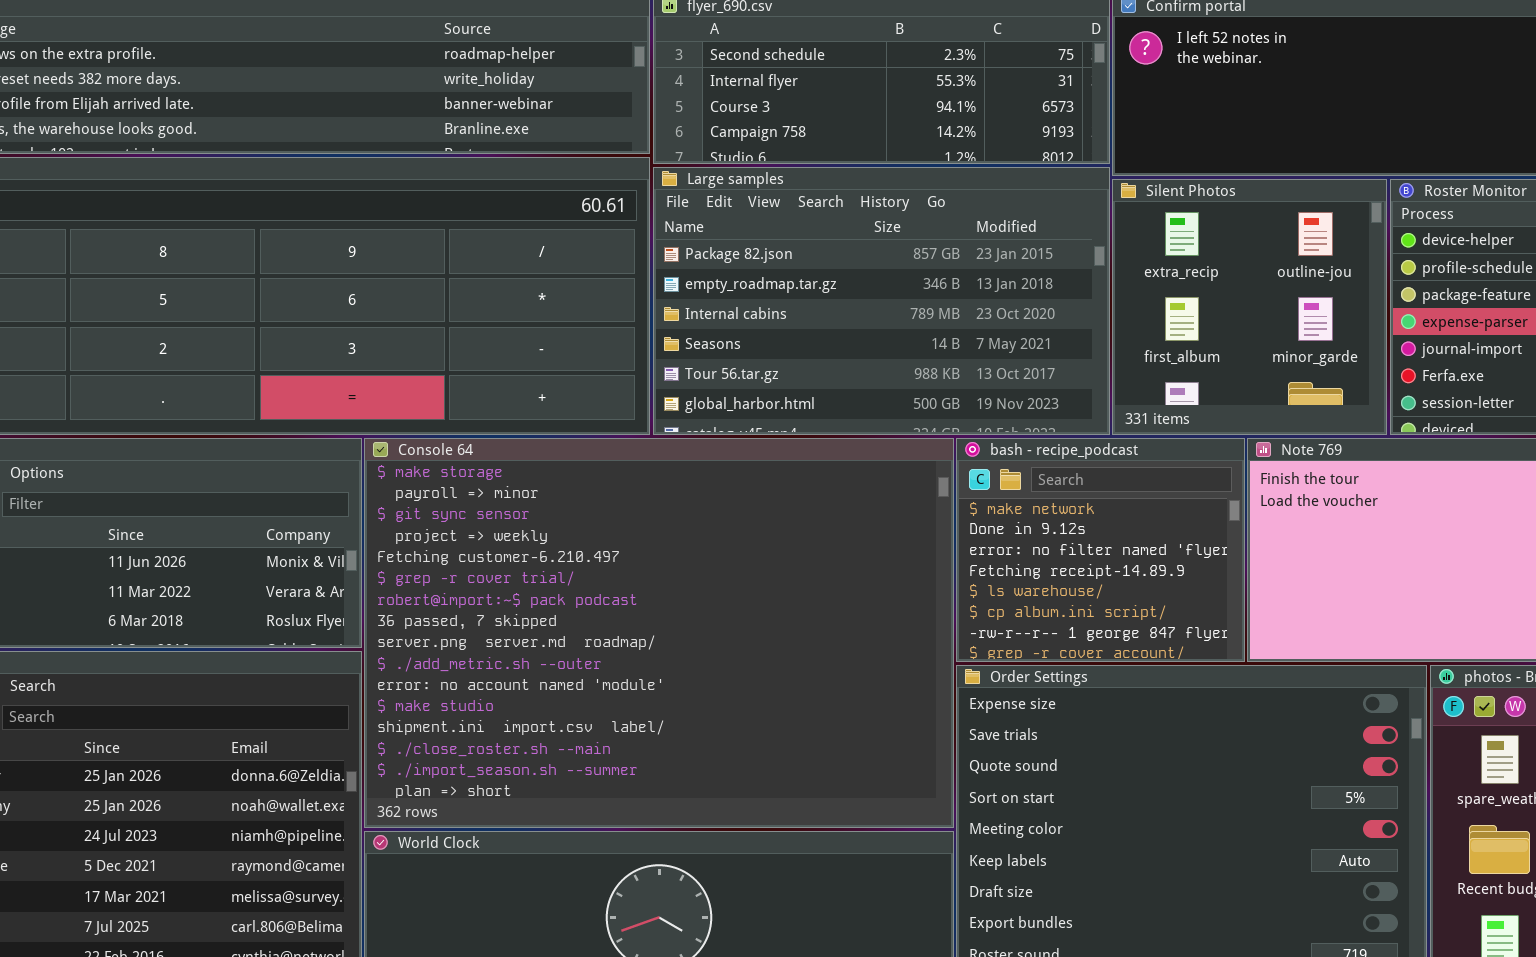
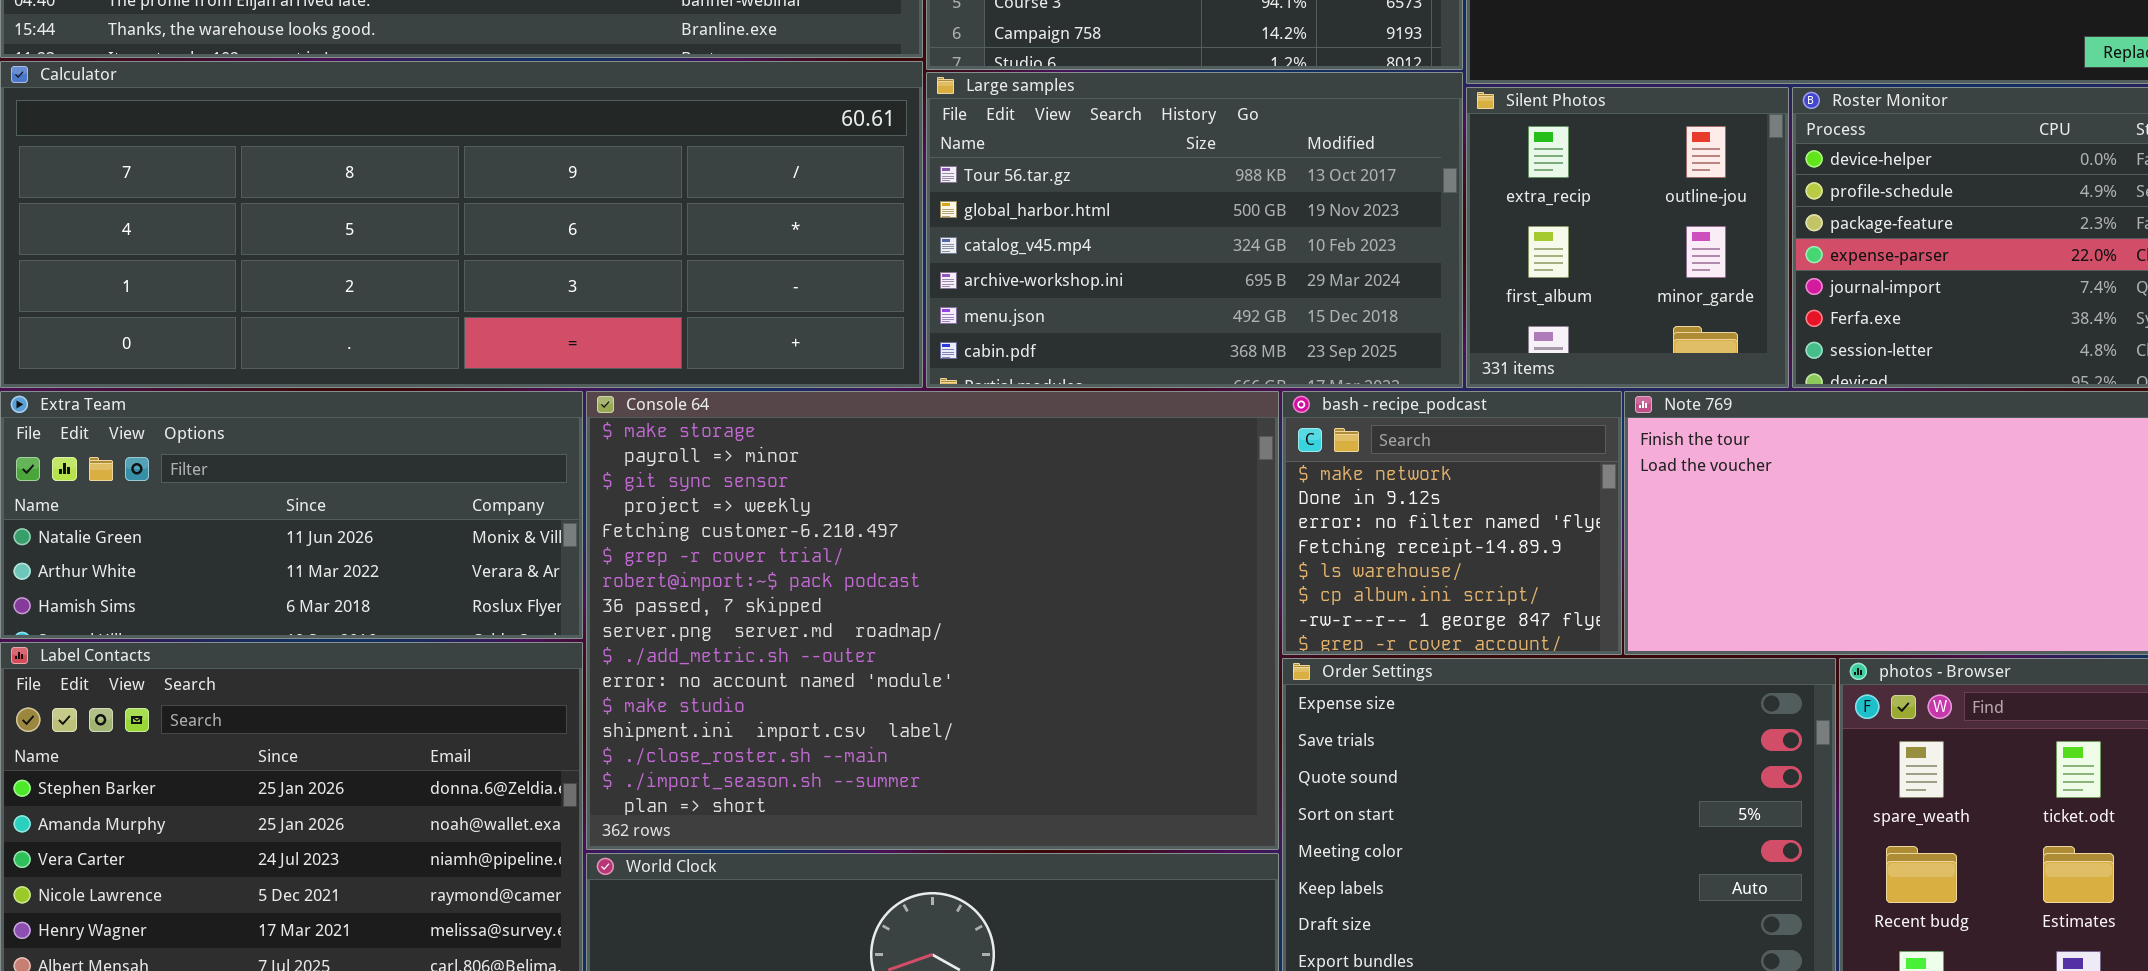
Large samples: [653,167,1110,435] -> [926,72,1463,388], scrolled down 4 rows

